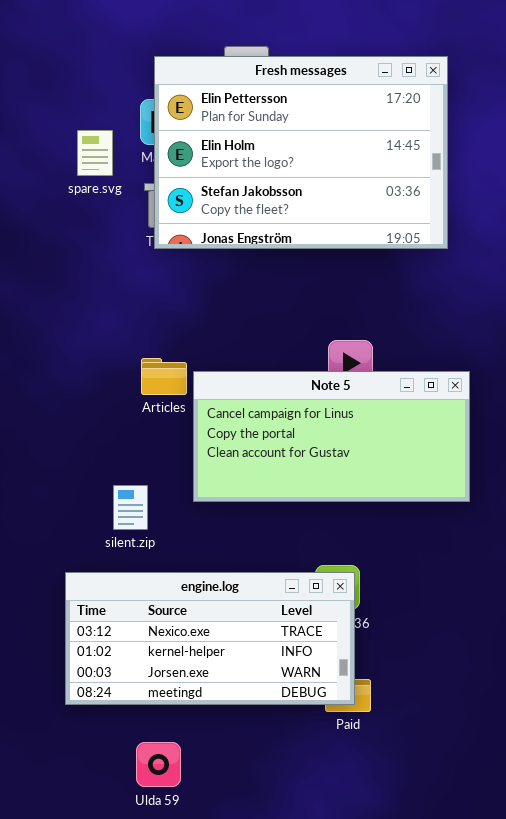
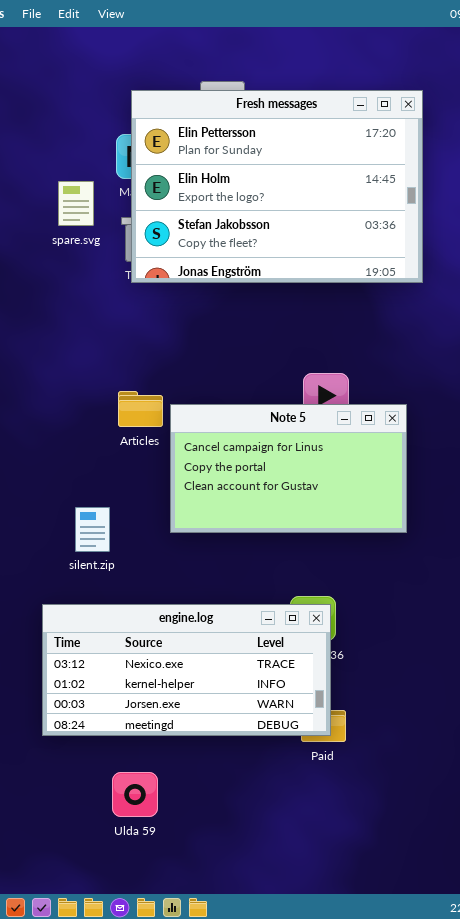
spare.svg: [77,130,113,176] -> [58,181,94,226], moved
Note 5: [193,371,470,502] -> [170,404,407,533], resized
silent.zip: [113,485,148,530] -> [75,507,110,552], moved

